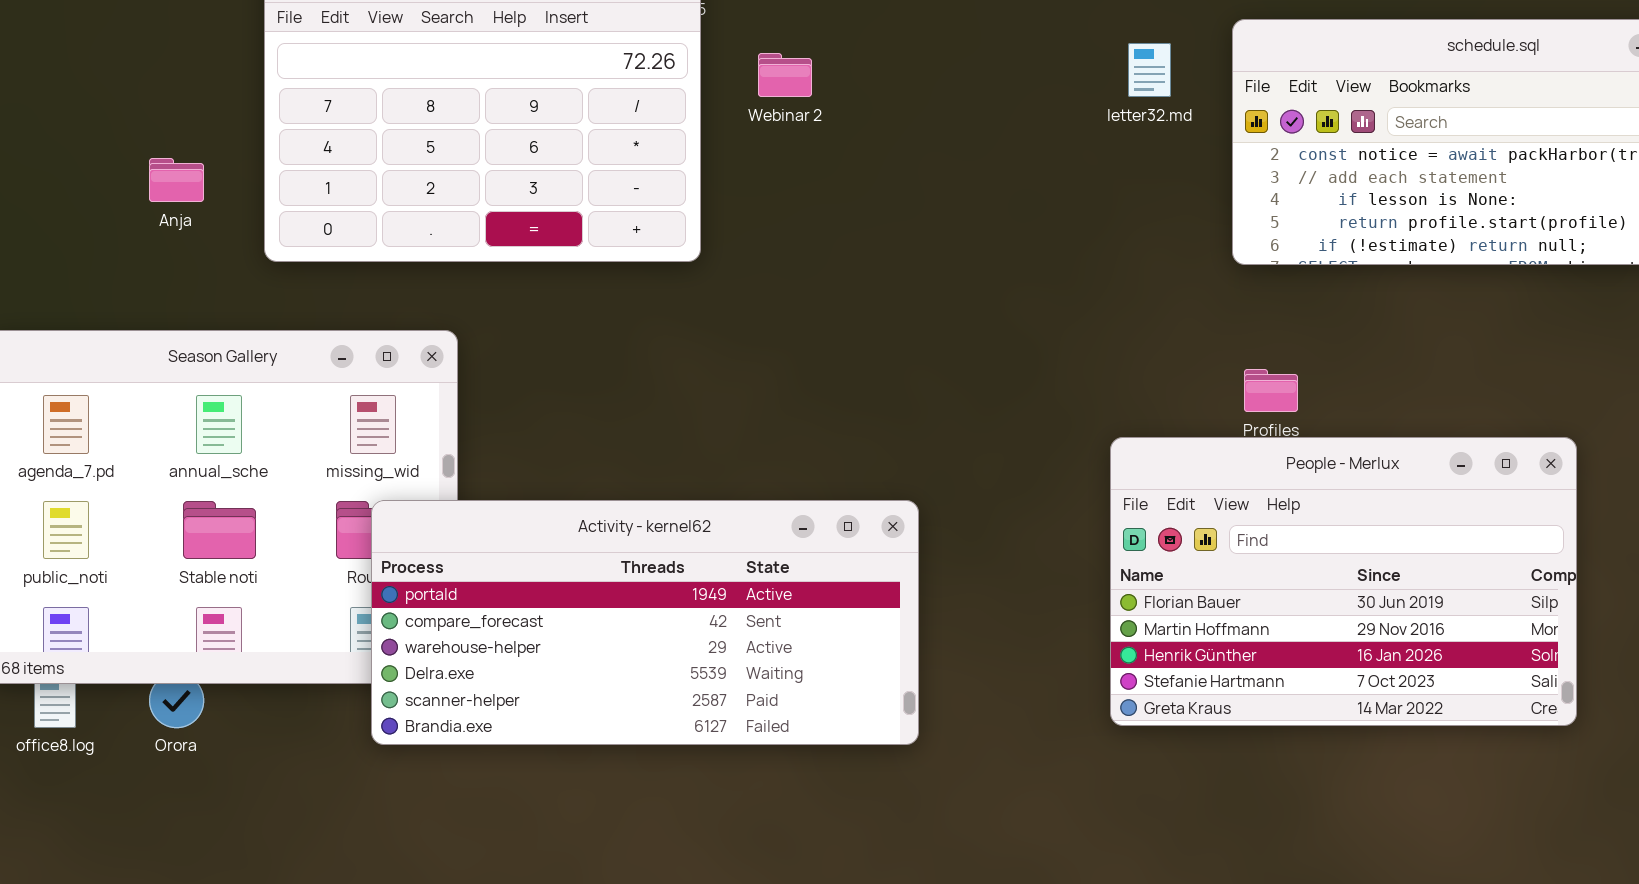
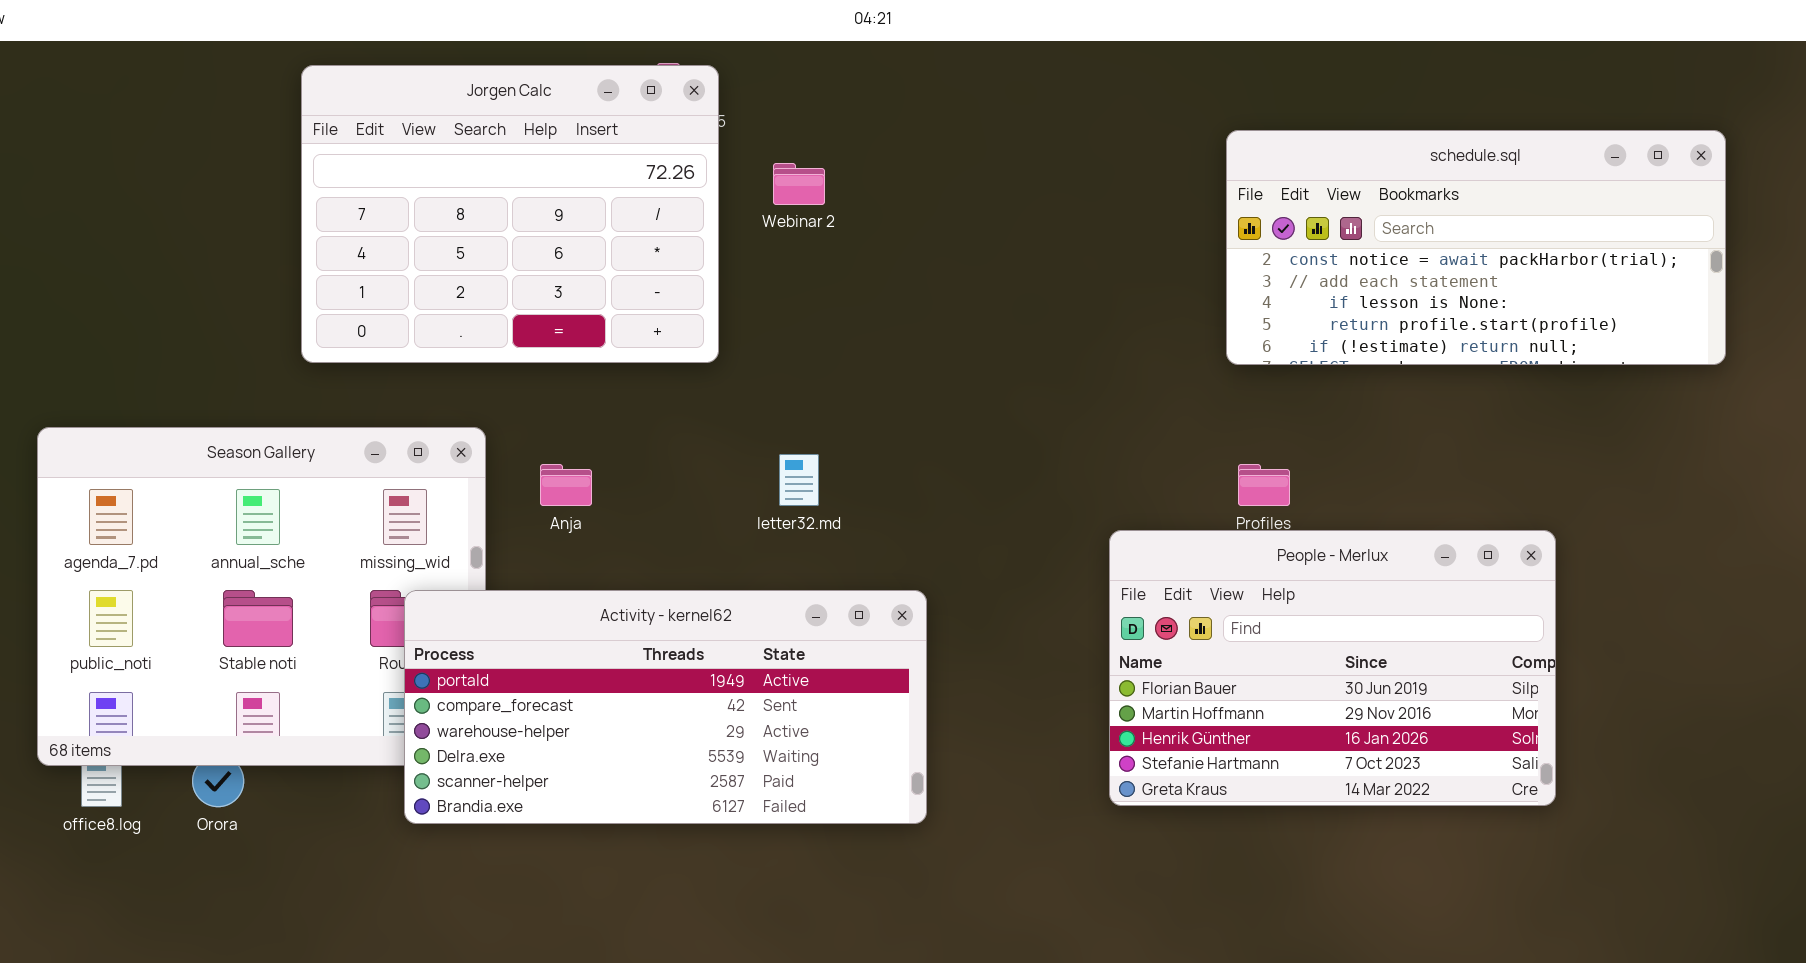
letter32.md: [1128,43,1171,97] -> [779,454,819,506], moved
Anja: [149,158,204,202] -> [540,464,592,506], moved

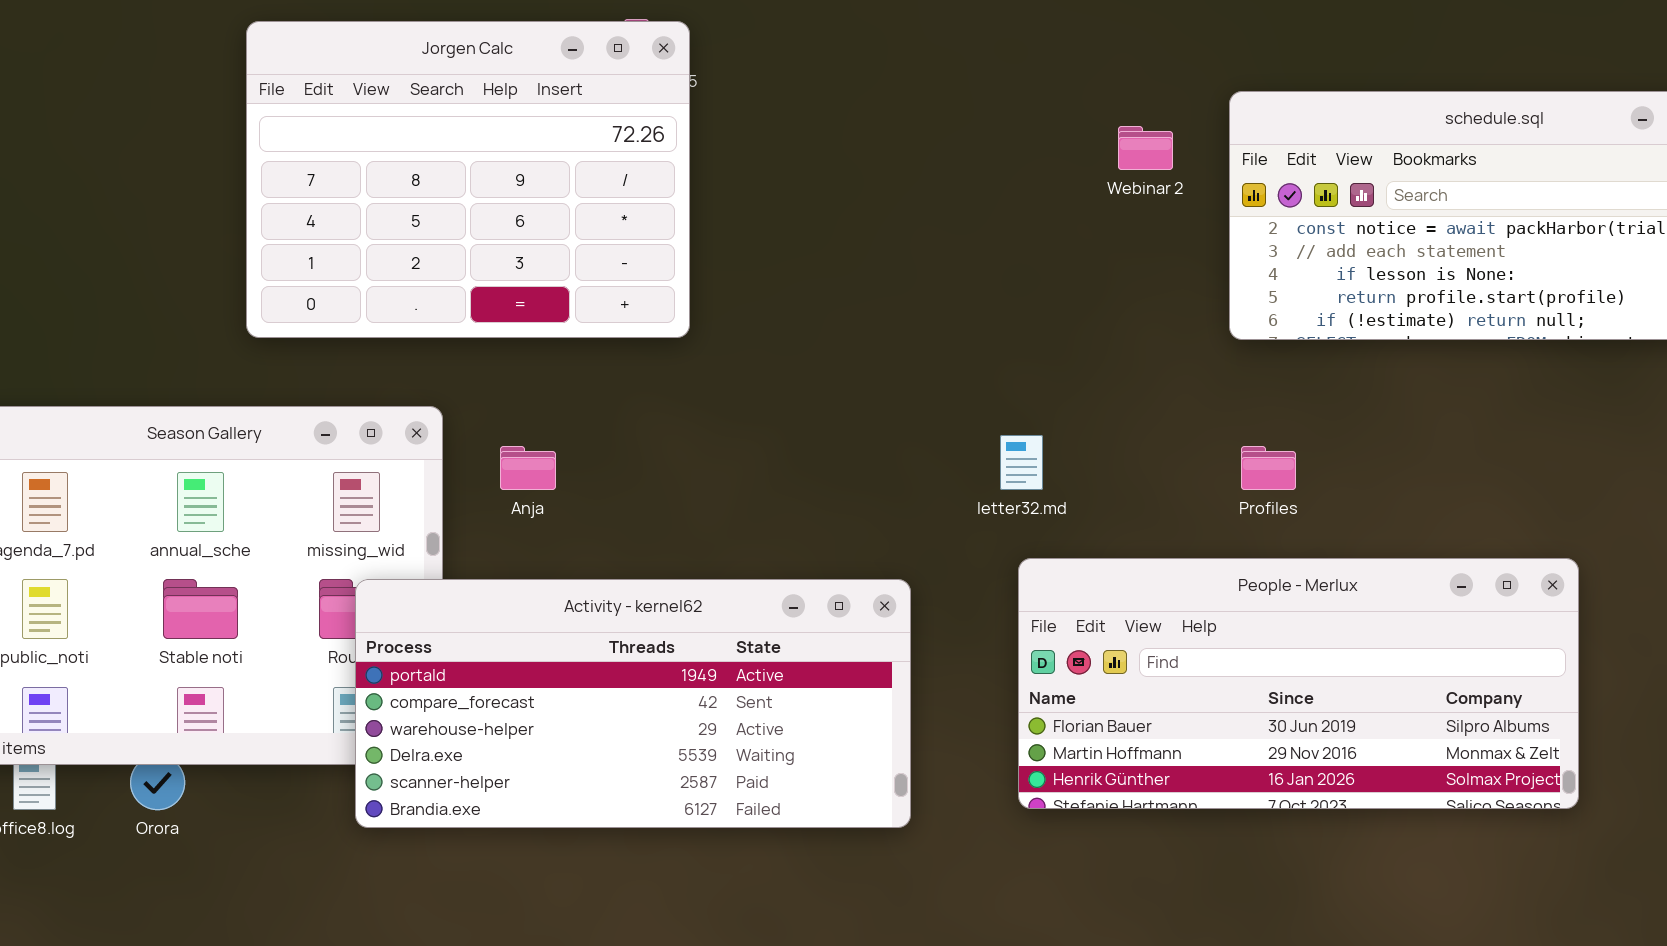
Webinar 2: [773,163,825,205] -> [1118,126,1173,170], moved
letter32.md: [779,454,819,506] -> [1000,435,1043,490], moved
People - Merlux: [1109,530,1556,806] -> [1018,558,1579,809], resized

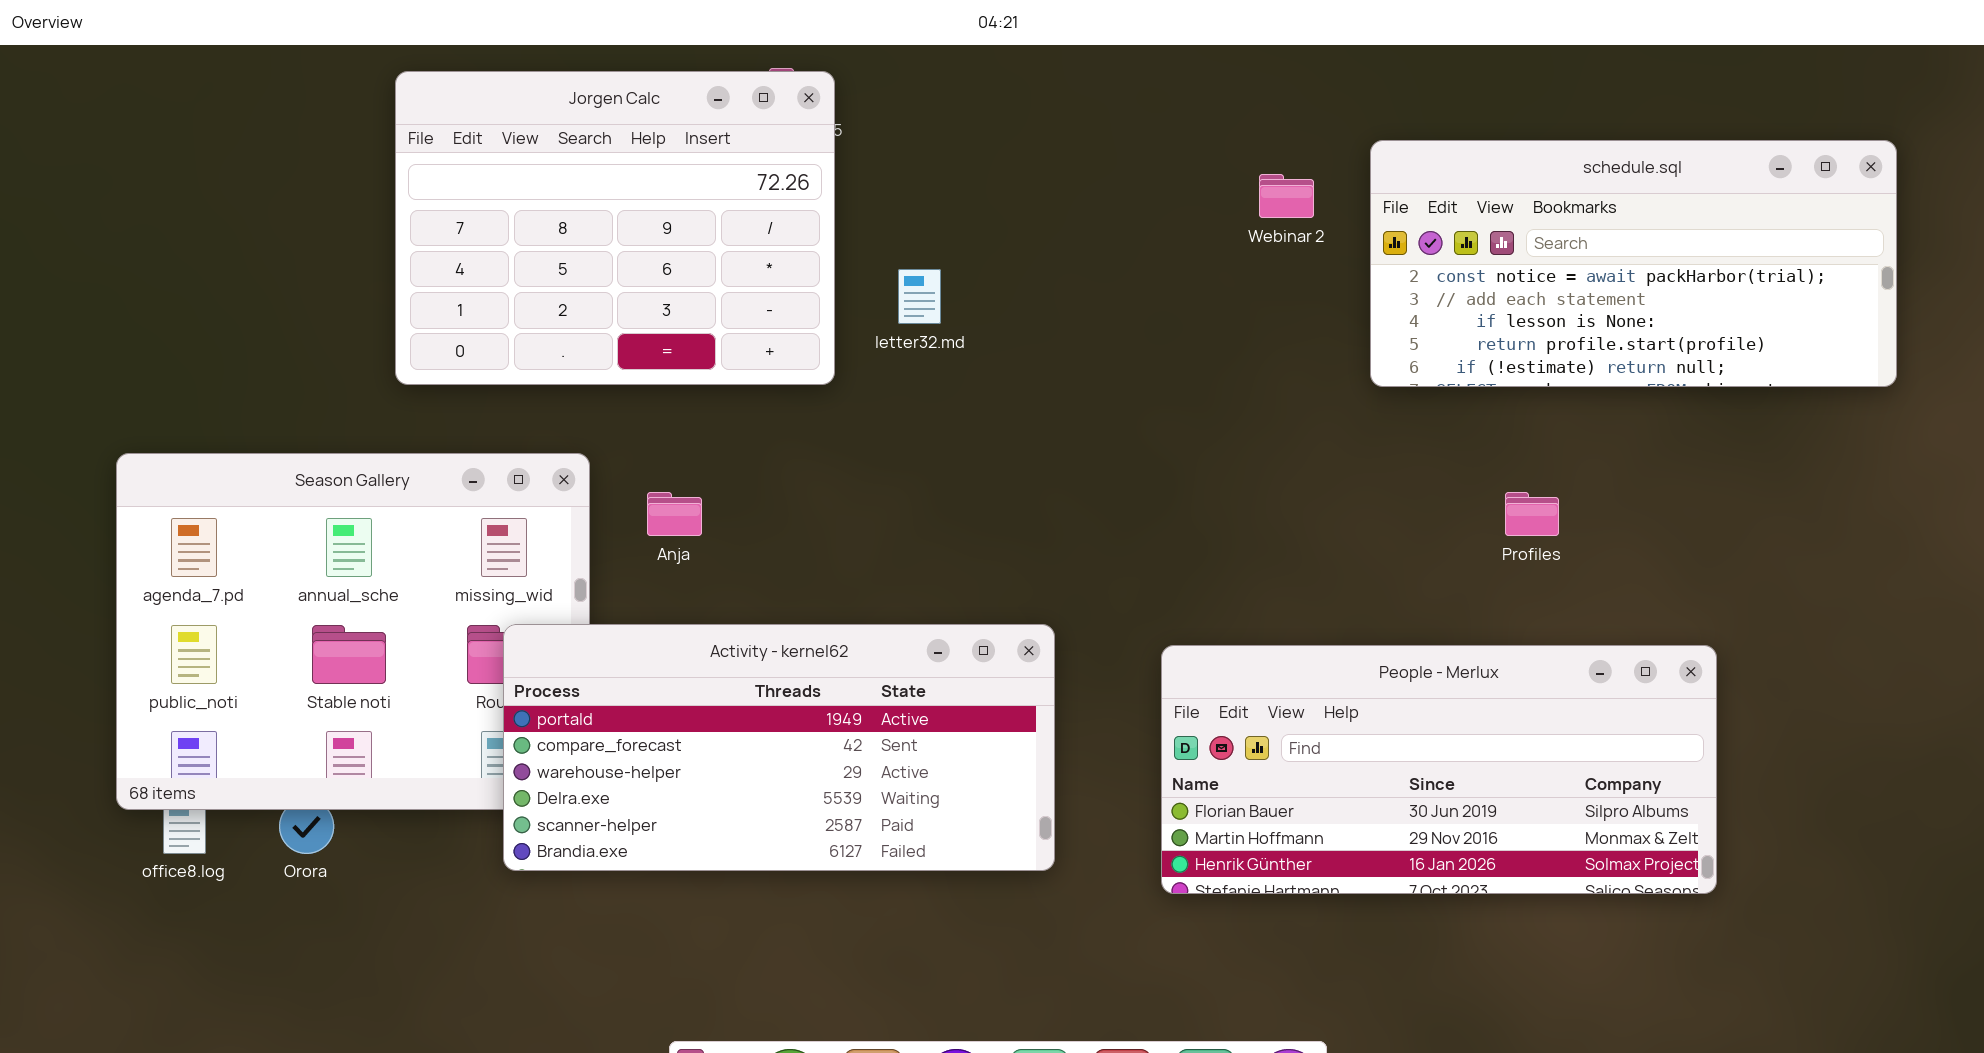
letter32.md: [1000,435,1043,490] -> [898,269,941,324], moved
Profiles: [1241,446,1296,490] -> [1505,492,1559,536], moved
People - Merlux: [1018,558,1579,809] -> [1161,645,1717,894], moved

